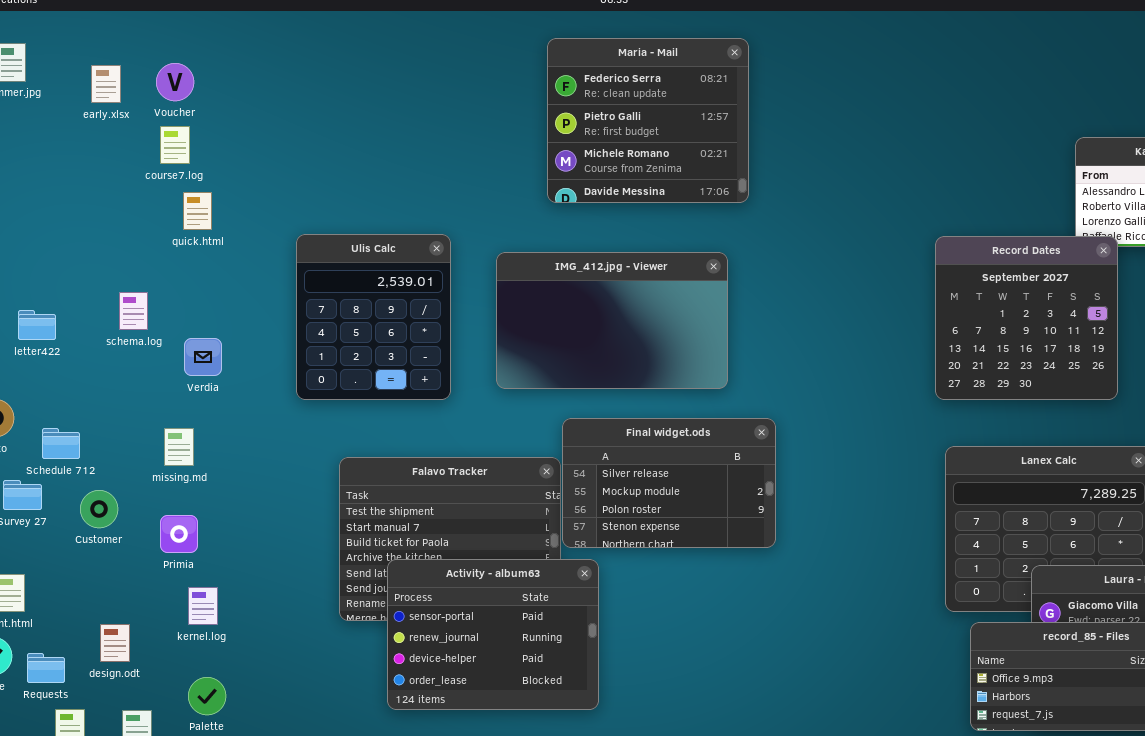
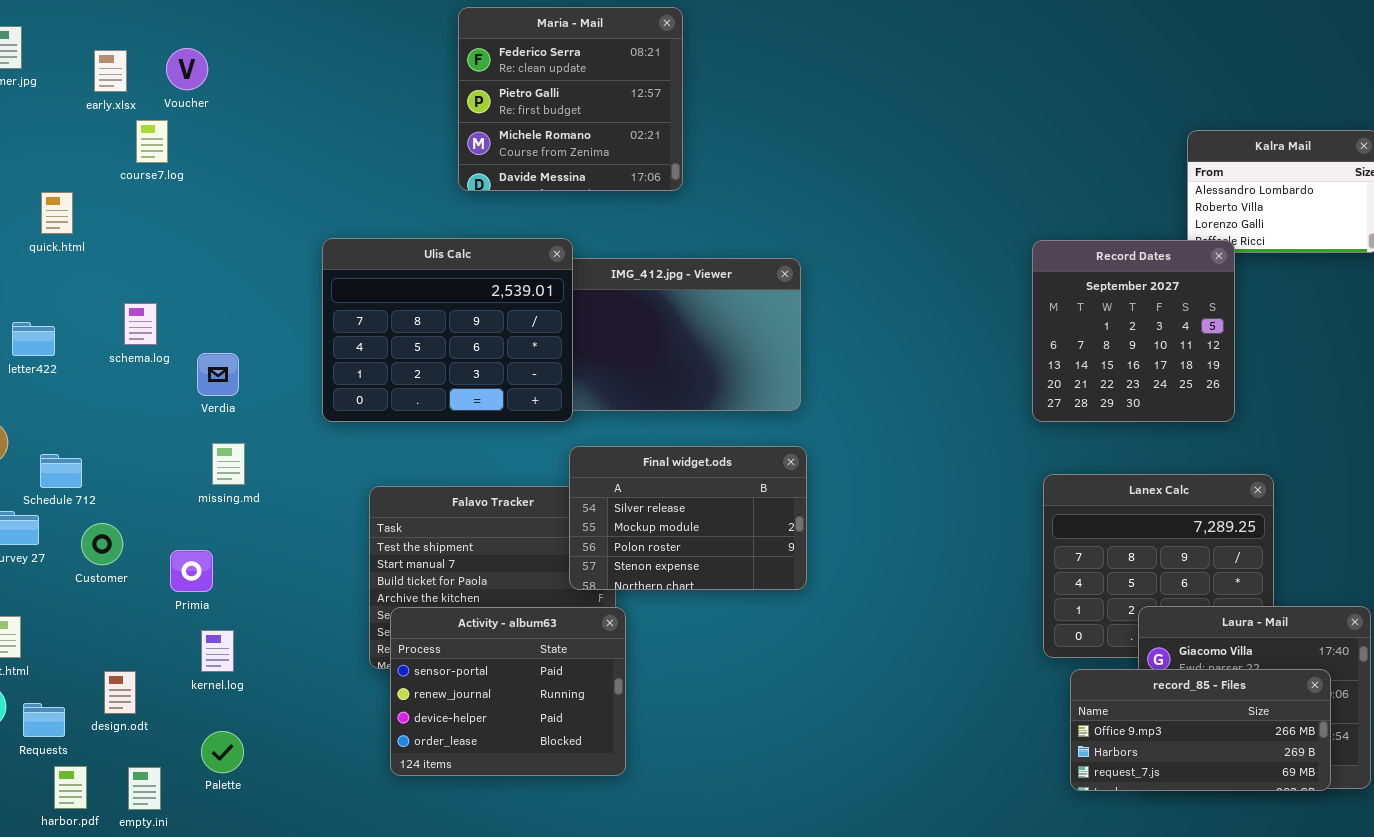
Maria - Mail: [547,38,749,203] -> [458,7,683,191], moved
course7.log: [160,126,190,164] -> [136,120,168,163], moved
quick.html: [183,192,212,230] -> [41,192,73,234], moved
Ulis Calc: [296,234,451,400] -> [322,238,573,422], resized
Final widget.ods: [562,418,776,548] -> [569,446,807,590], moved
missing.md: [164,428,194,466] -> [212,443,245,485], moved
Activity - album63: [387,559,599,710] -> [390,607,626,776], moved

